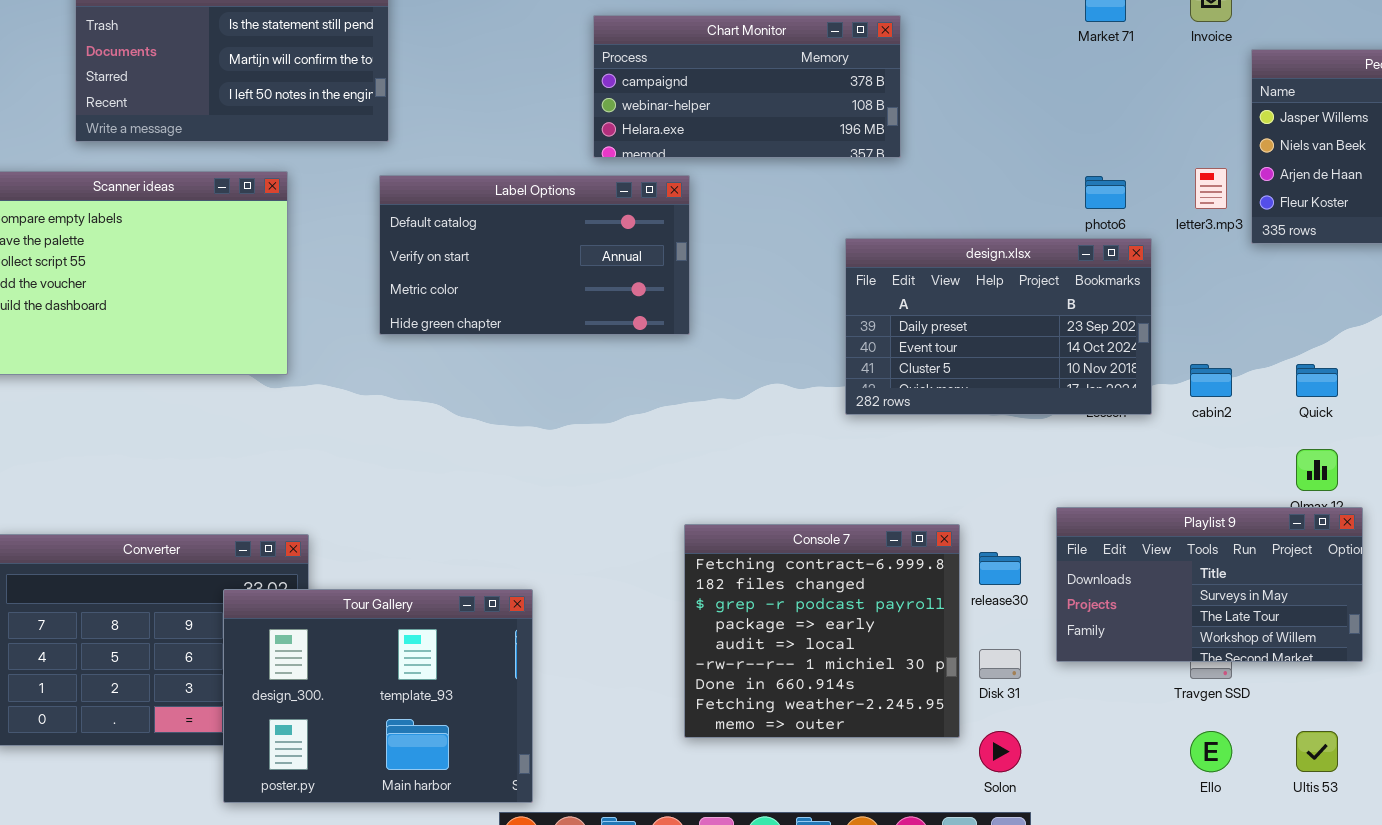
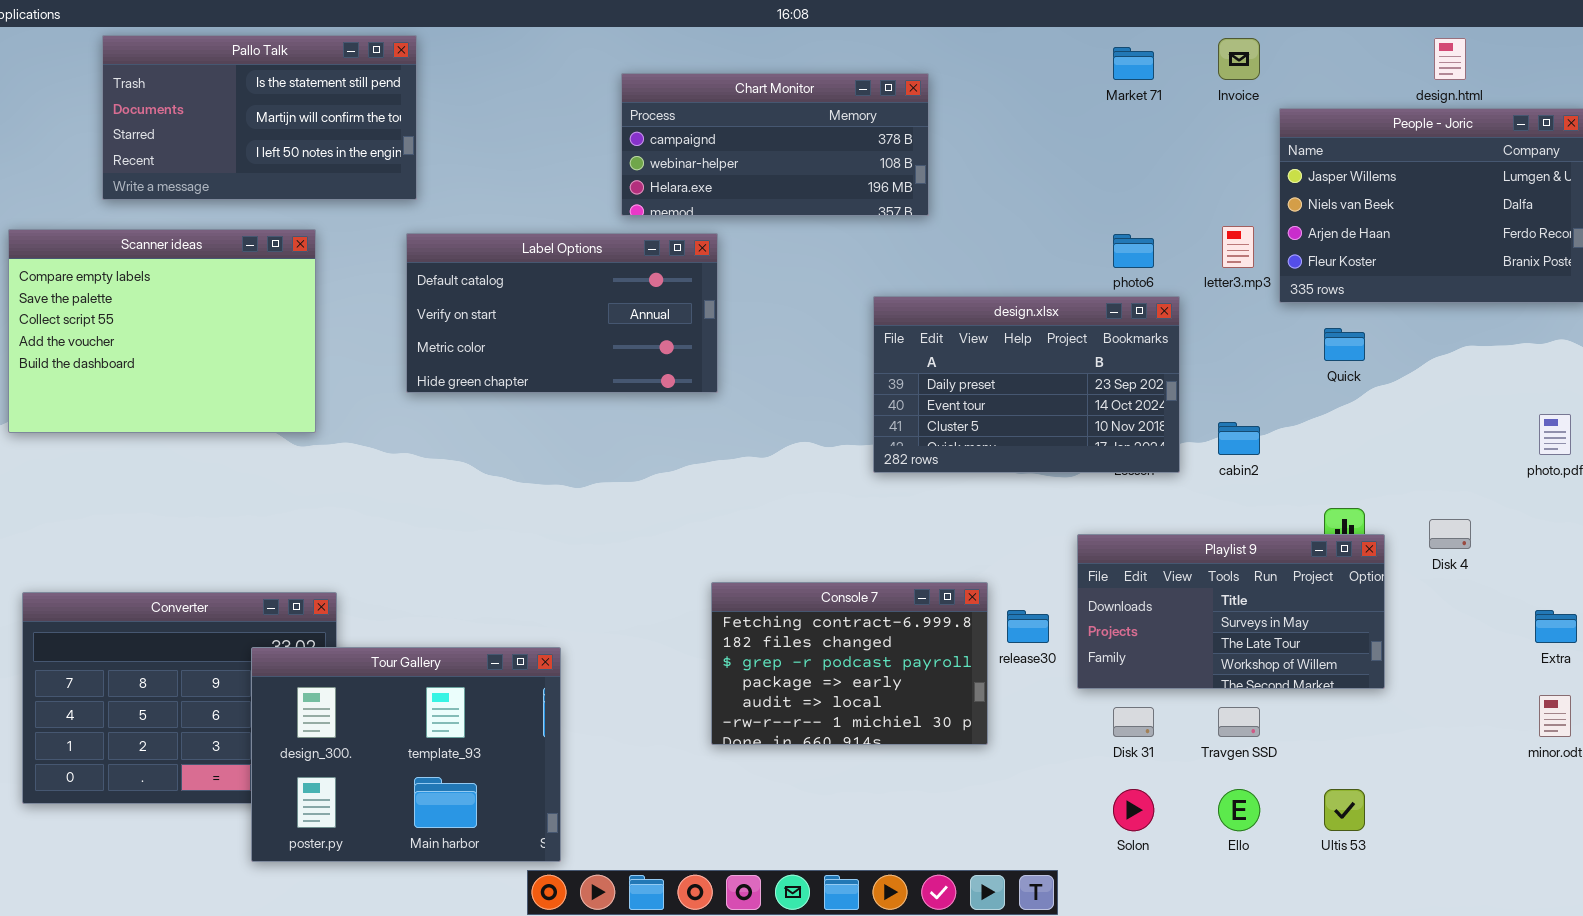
Quick: [1296,364,1338,397] -> [1324,328,1365,361], moved
Playlist 9: [1056,507,1363,662] -> [1077,534,1385,689], moved
Console 7: [684,524,960,738] -> [711,582,988,745], resized
Disk 31: [979,649,1021,679] -> [1113,707,1154,737], moved
Solon: [979,731,1021,772] -> [1113,789,1154,831], moved

